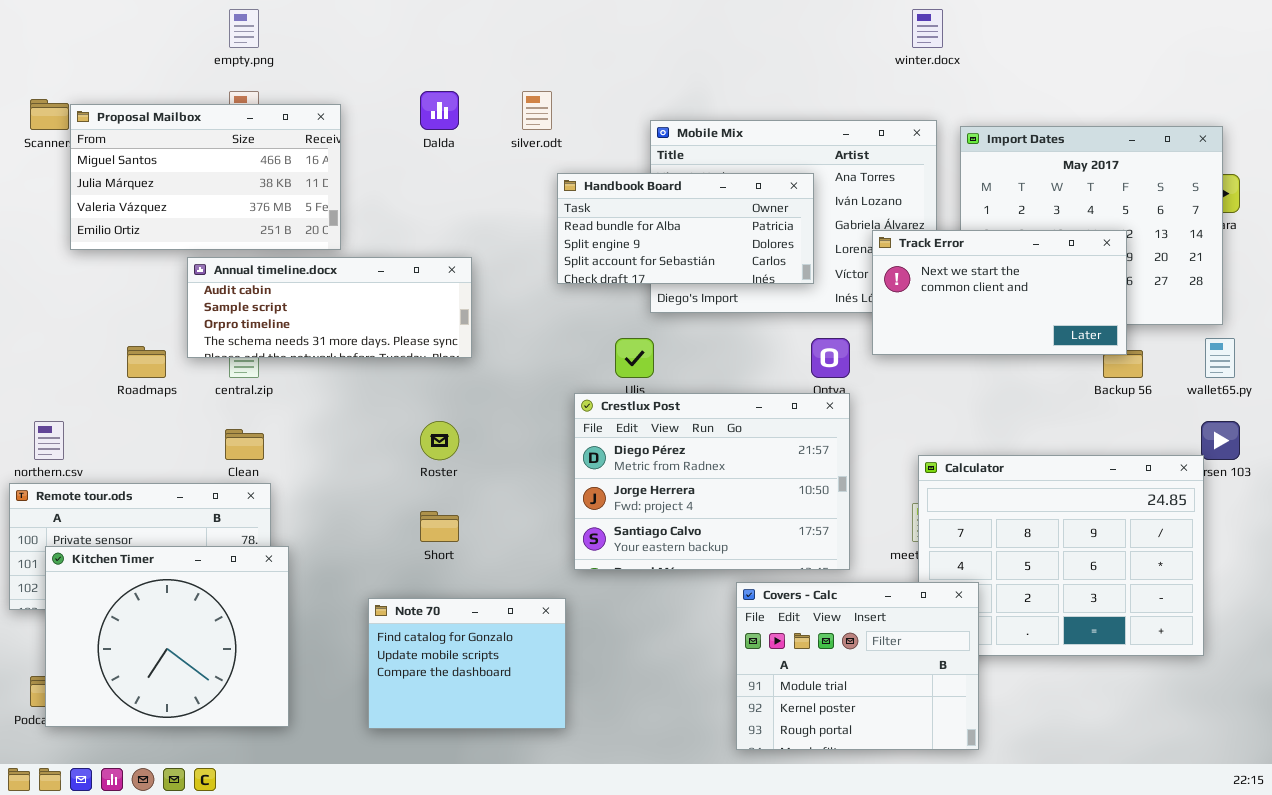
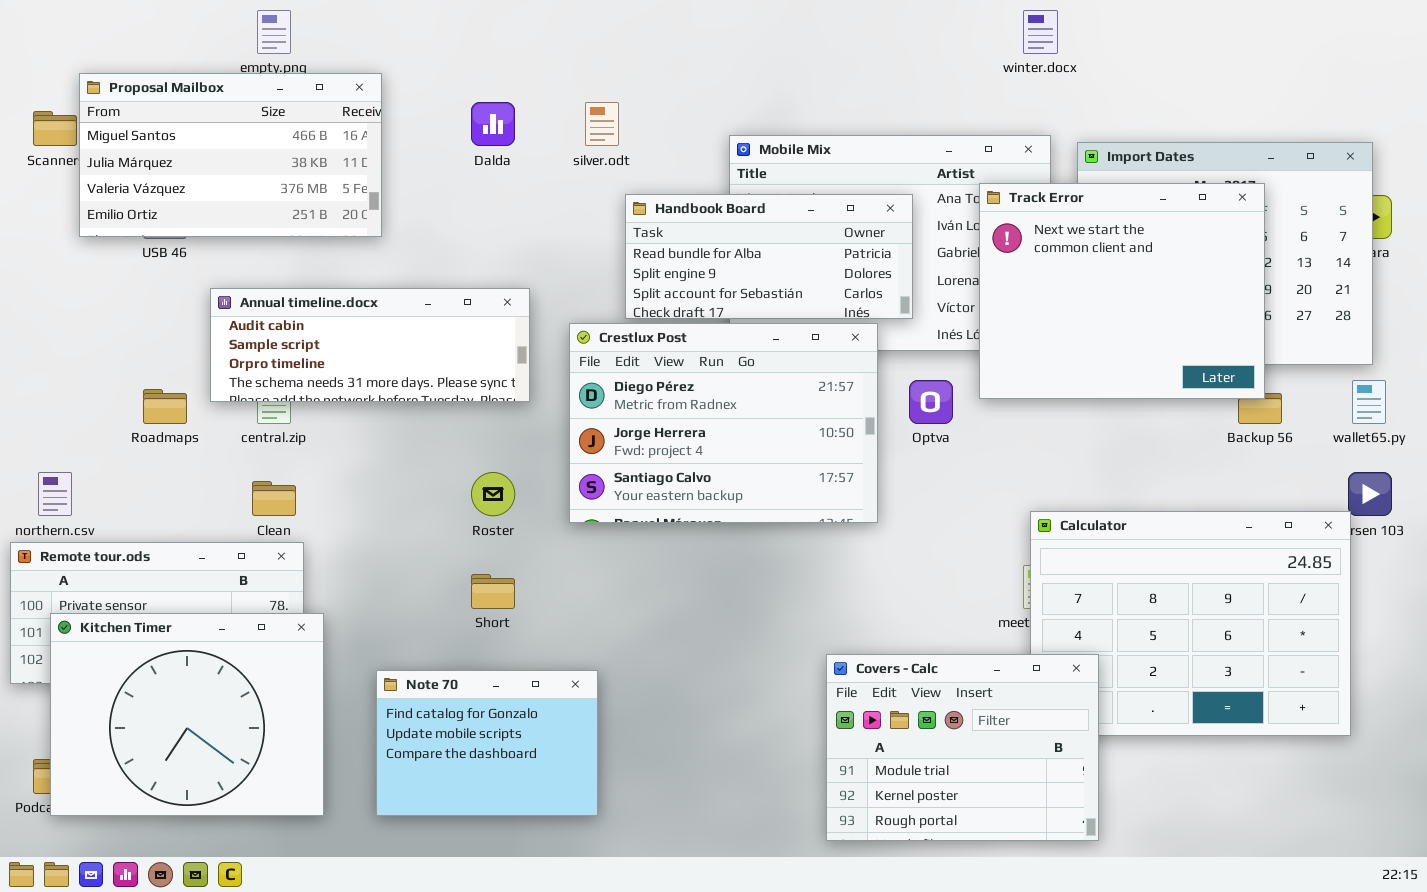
Proposal Mailbox: [70,104,341,250] -> [79,73,382,237], moved
Track Error: [872,230,1127,355] -> [979,183,1265,399], resized
Crestlux Post: [574,393,850,570] -> [569,323,878,523], moved
Note 70: [368,598,566,729] -> [376,670,598,816], moved

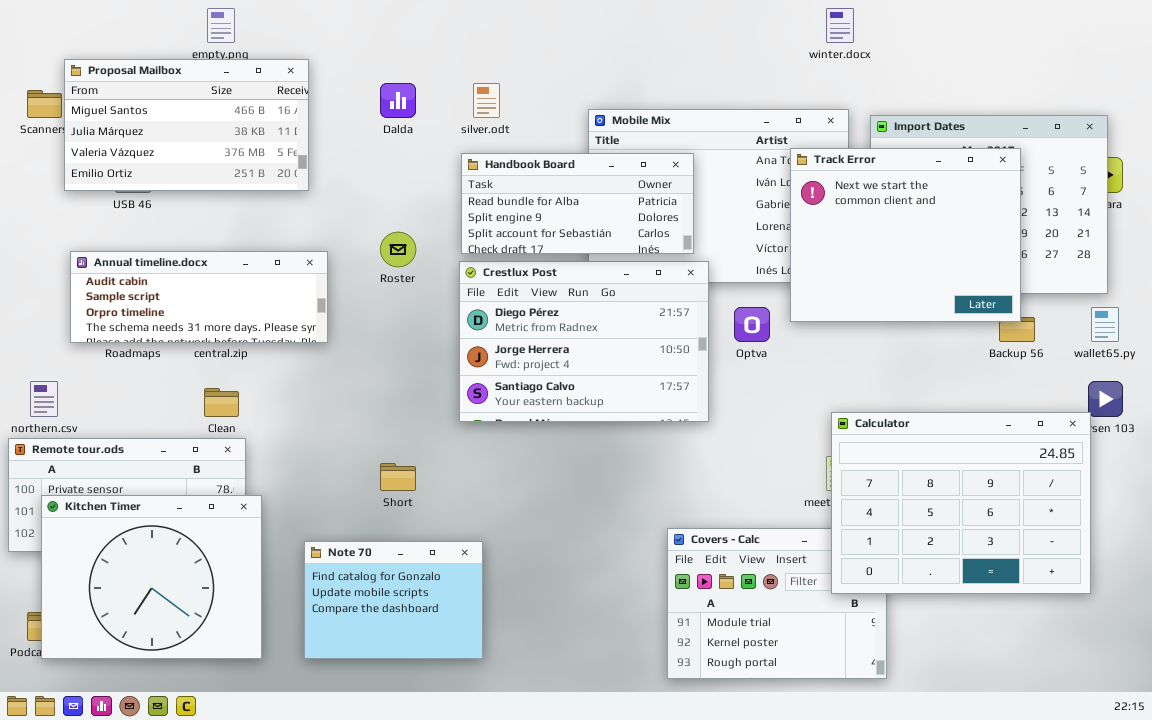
Handbook Board: [625,194,913,319] -> [461,153,694,254], moved
Annual timeline.docx: [210,288,530,402] -> [70,251,328,343], moved
Roster: [471,472,515,516] -> [380,232,416,267], moved
Calculator: [1030,511,1351,736] -> [831,412,1091,594], raised

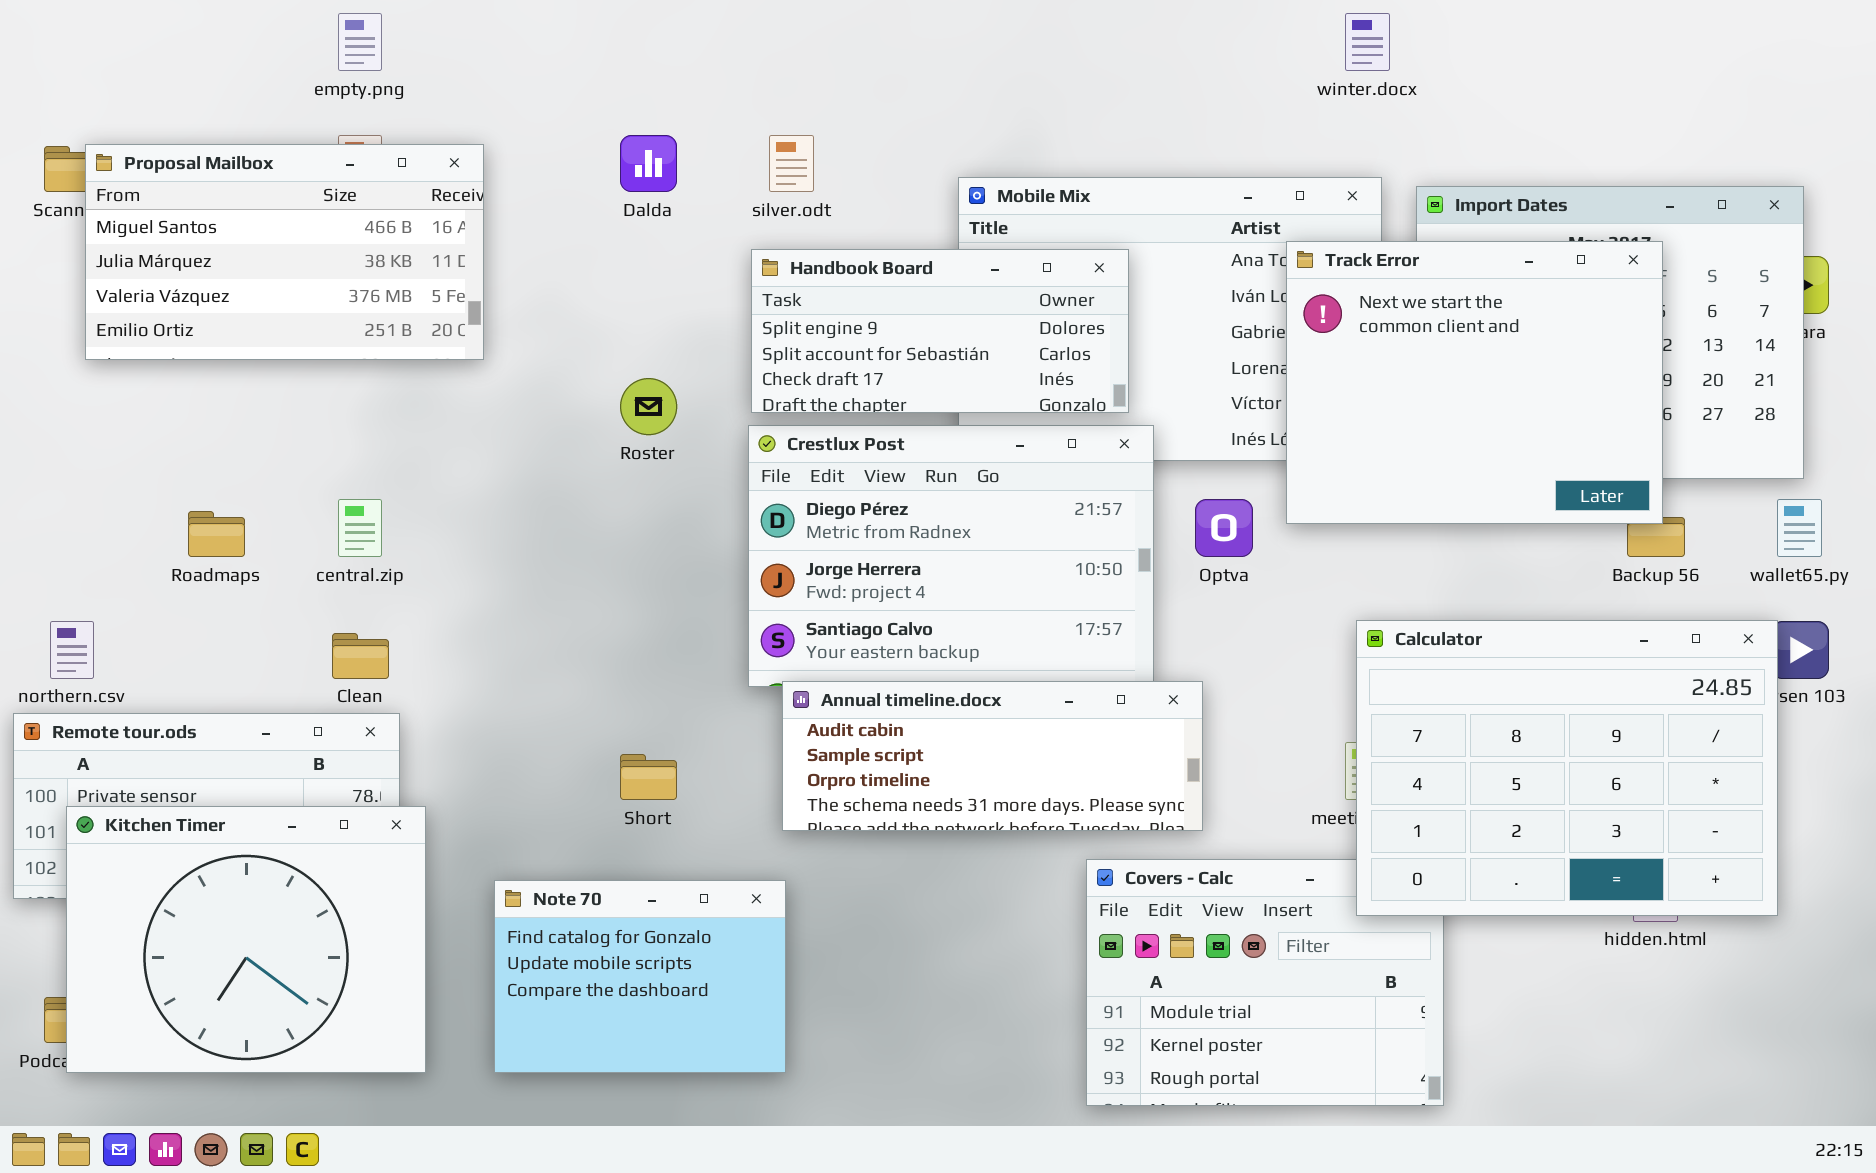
Proposal Mailbox: [64,59,309,191] -> [85,144,484,360], moved
Handbook Board: [461,153,694,254] -> [751,249,1129,413], scrolled down 1 row
Annual timeline.docx: [70,251,328,343] -> [782,681,1203,831], moved
Calculator: [831,412,1091,594] -> [1356,620,1778,916], moved

